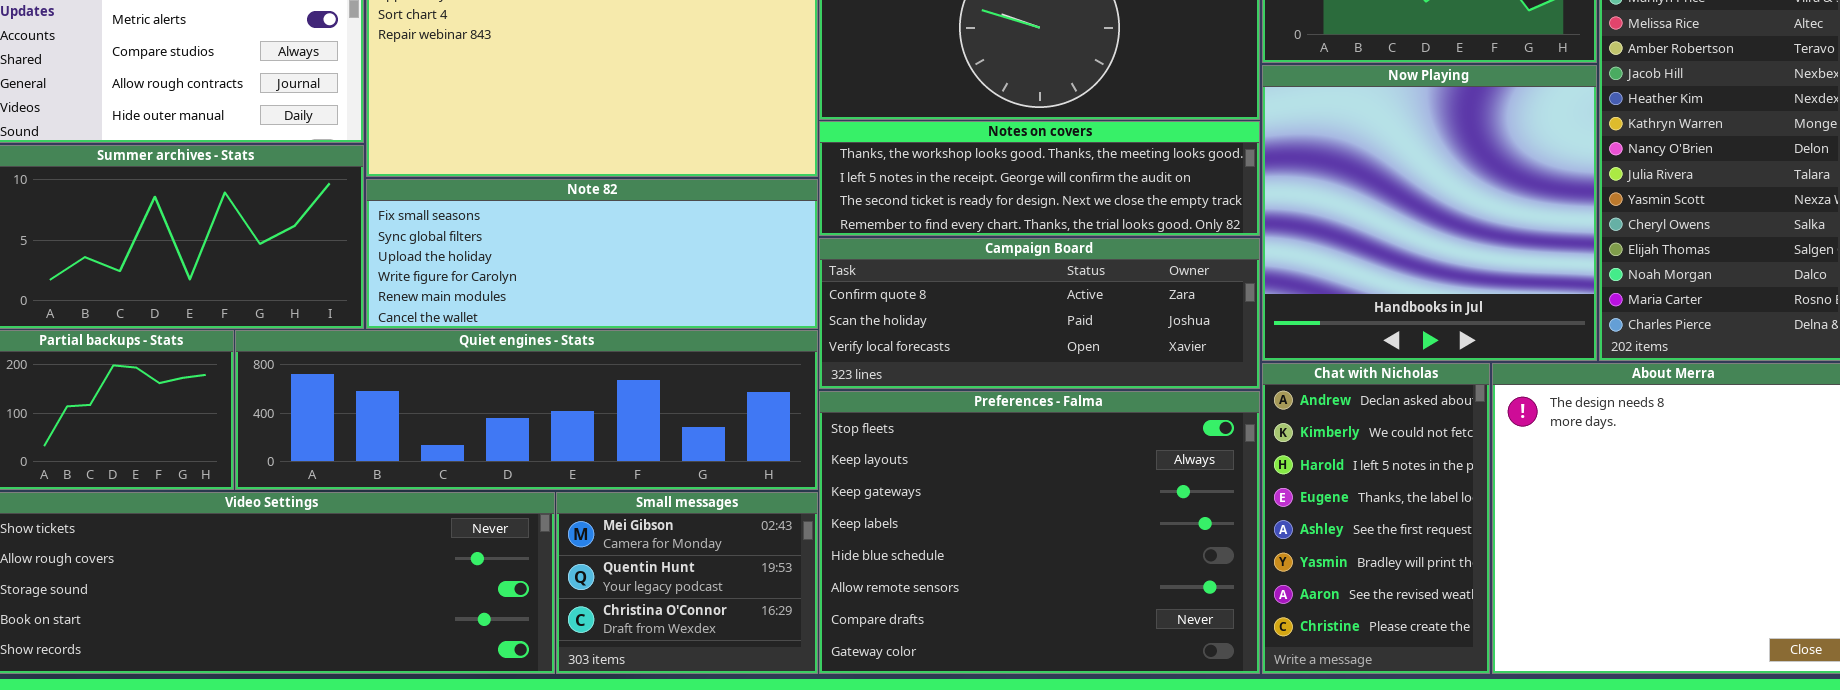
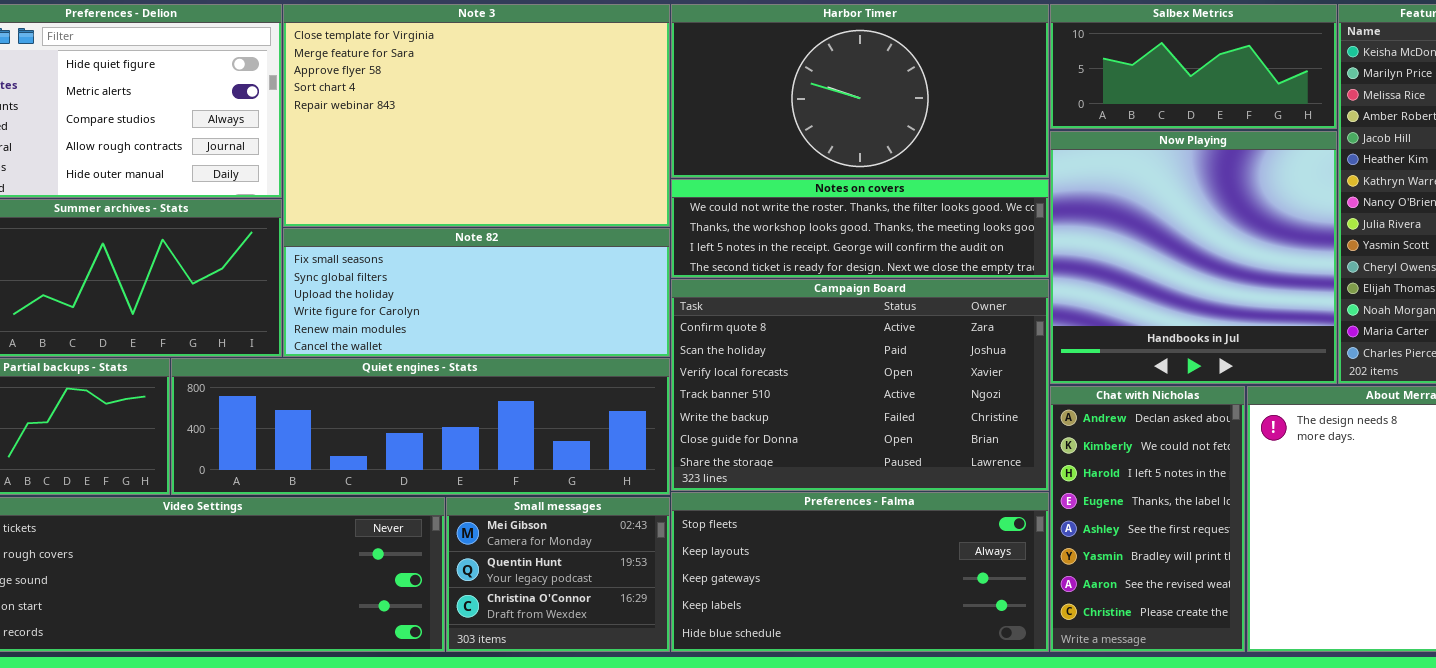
Notes on covers: [819,121,1260,236] -> [671,179,1049,278], scrolled up 1 row
Campaign Board: [819,238,1260,389] -> [671,279,1049,491], resized
Preferences - Falma: [819,391,1260,674] -> [671,492,1049,652], resized

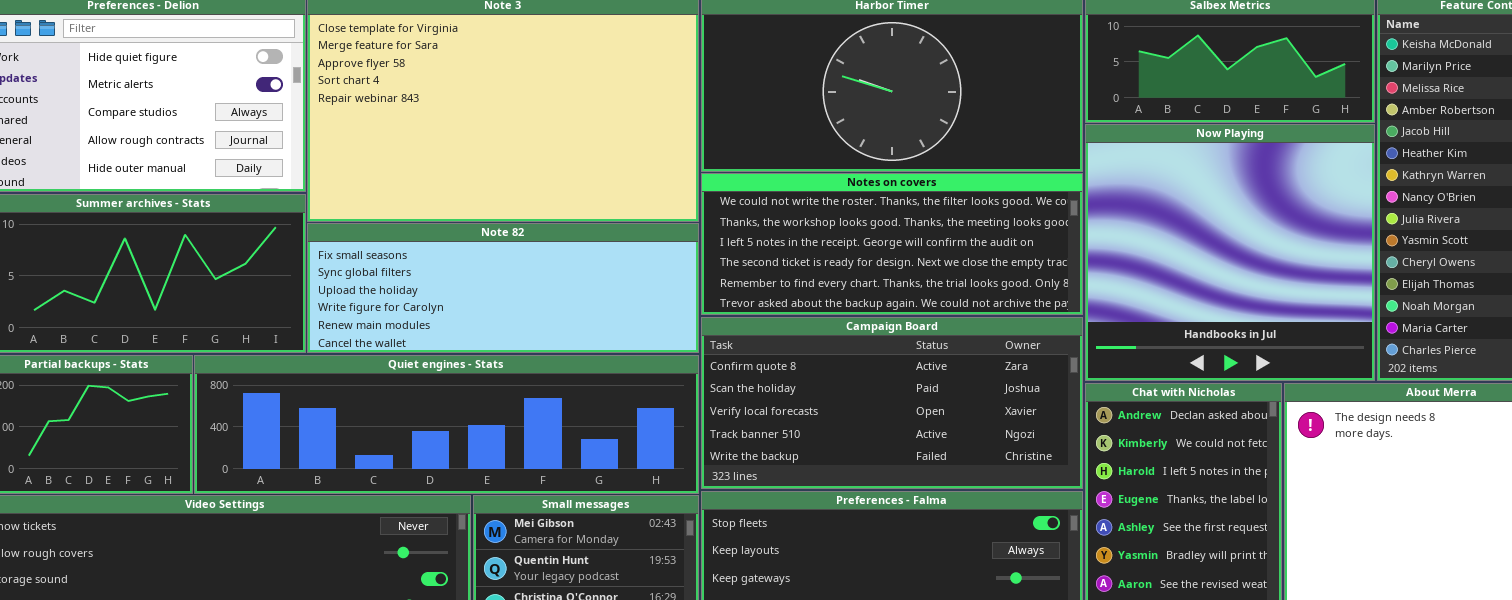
Notes on covers: [671,179,1049,278] -> [701,173,1083,315], resized
Campaign Board: [671,279,1049,491] -> [701,317,1083,489], resized

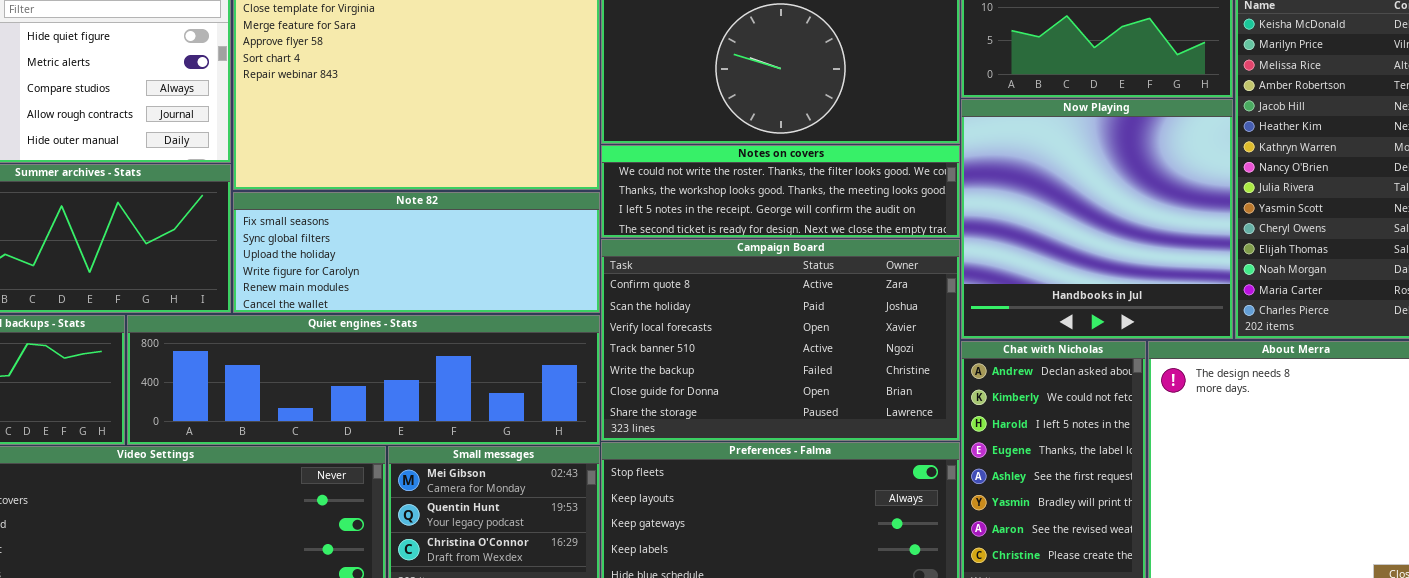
Notes on covers: [701,173,1083,315] -> [601,145,960,238], resized
Campaign Board: [701,317,1083,489] -> [601,239,960,441], resized

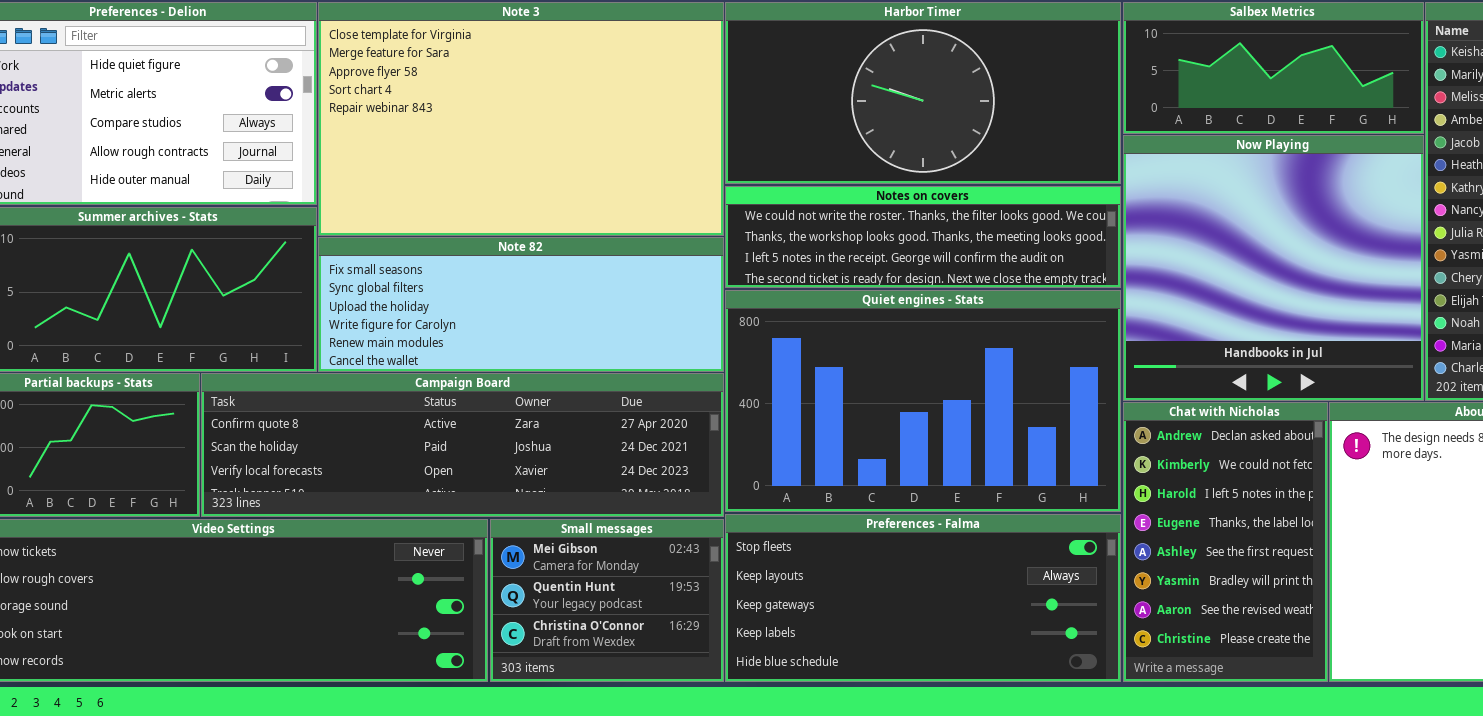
Campaign Board: [601,239,960,441] -> [201,373,724,517], moved, resized
Quiet engines - Stats: [127,315,600,445] -> [725,290,1121,512], moved, resized

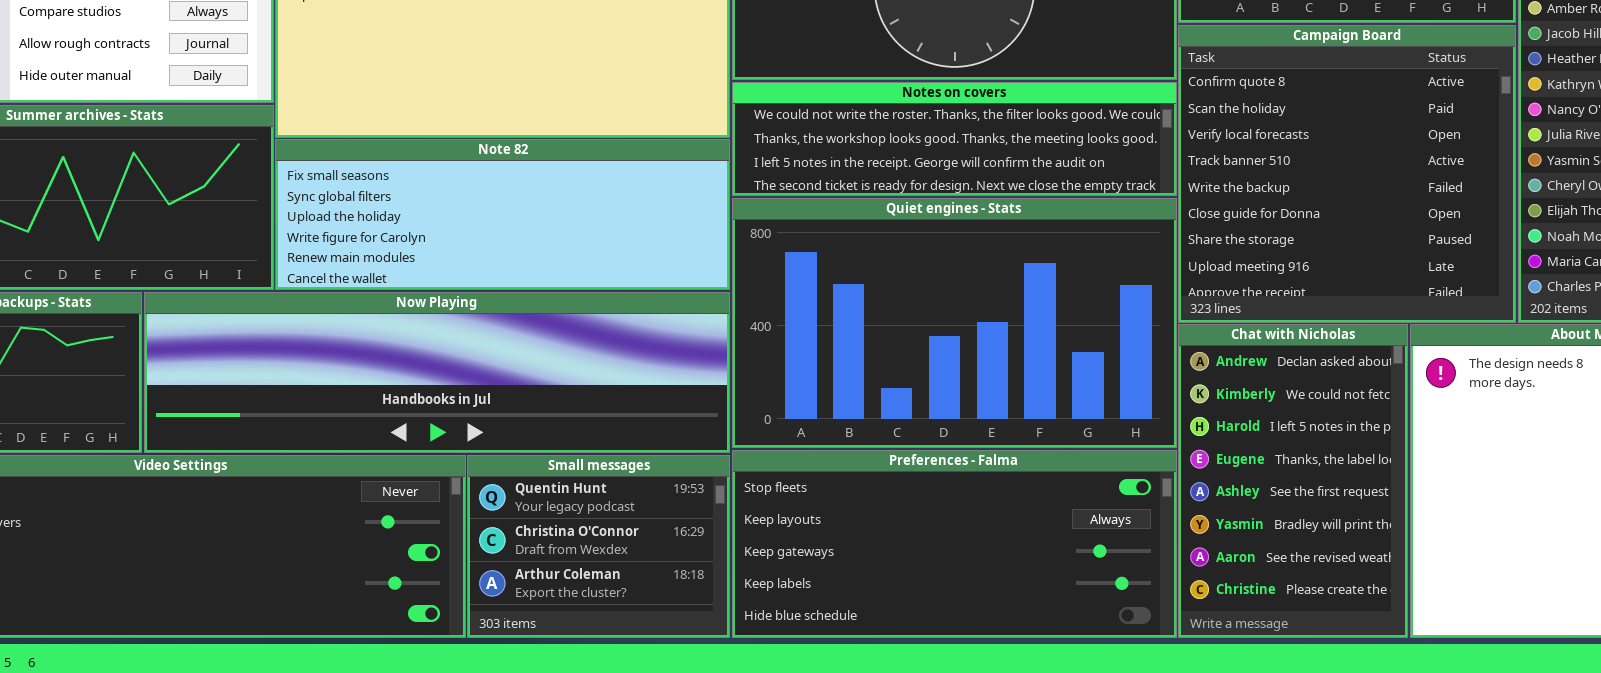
Now Playing: [1123,135,1424,401] -> [144,292,730,453], moved, resized
Campaign Board: [201,373,724,517] -> [1178,25,1516,323], moved, resized
Small messages: [490,519,724,682] -> [467,455,730,638], scrolled down 1 row

